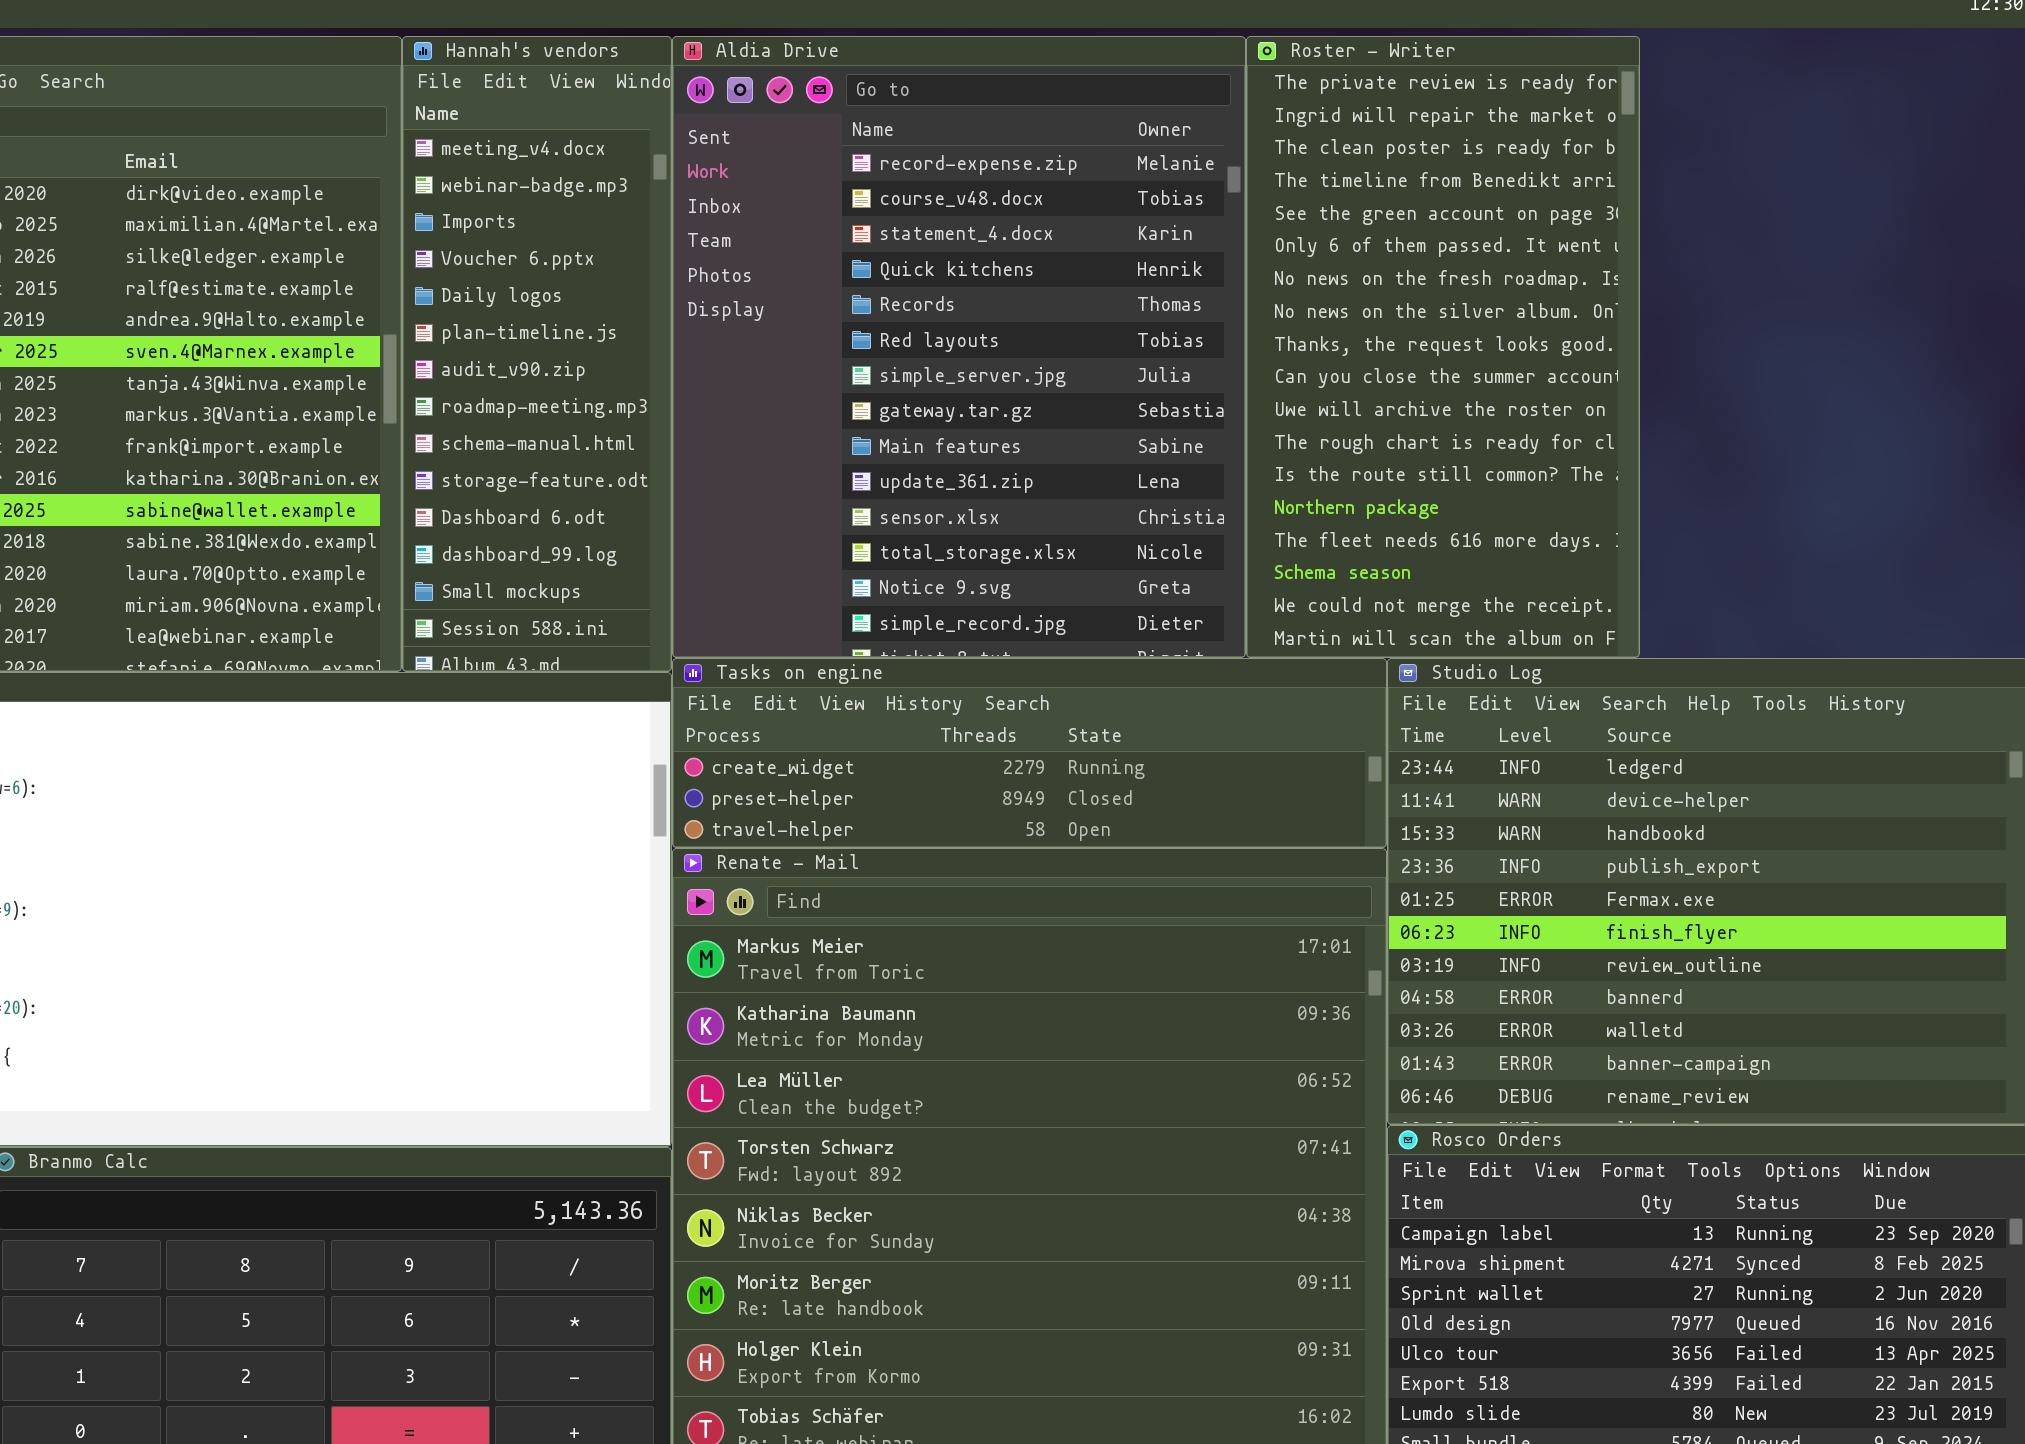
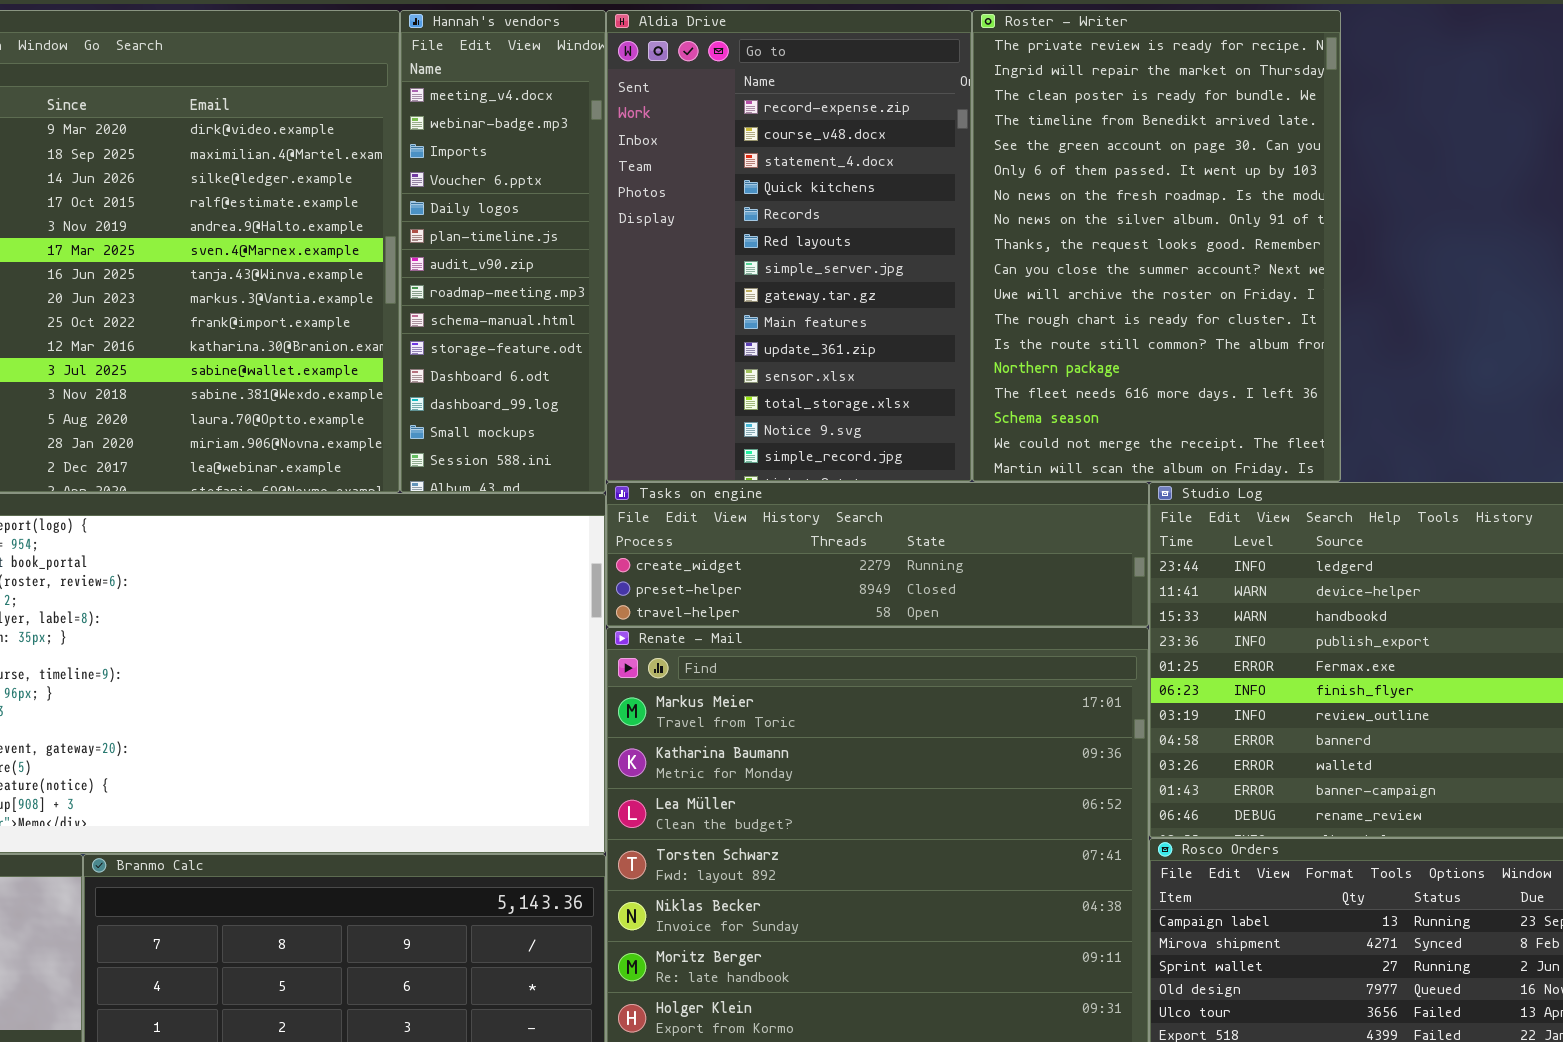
Aldia Drive: [672,36,1246,658] -> [606,10,972,482], resized
Roster - Writer: [1246,36,1640,658] -> [972,10,1341,482], resized

